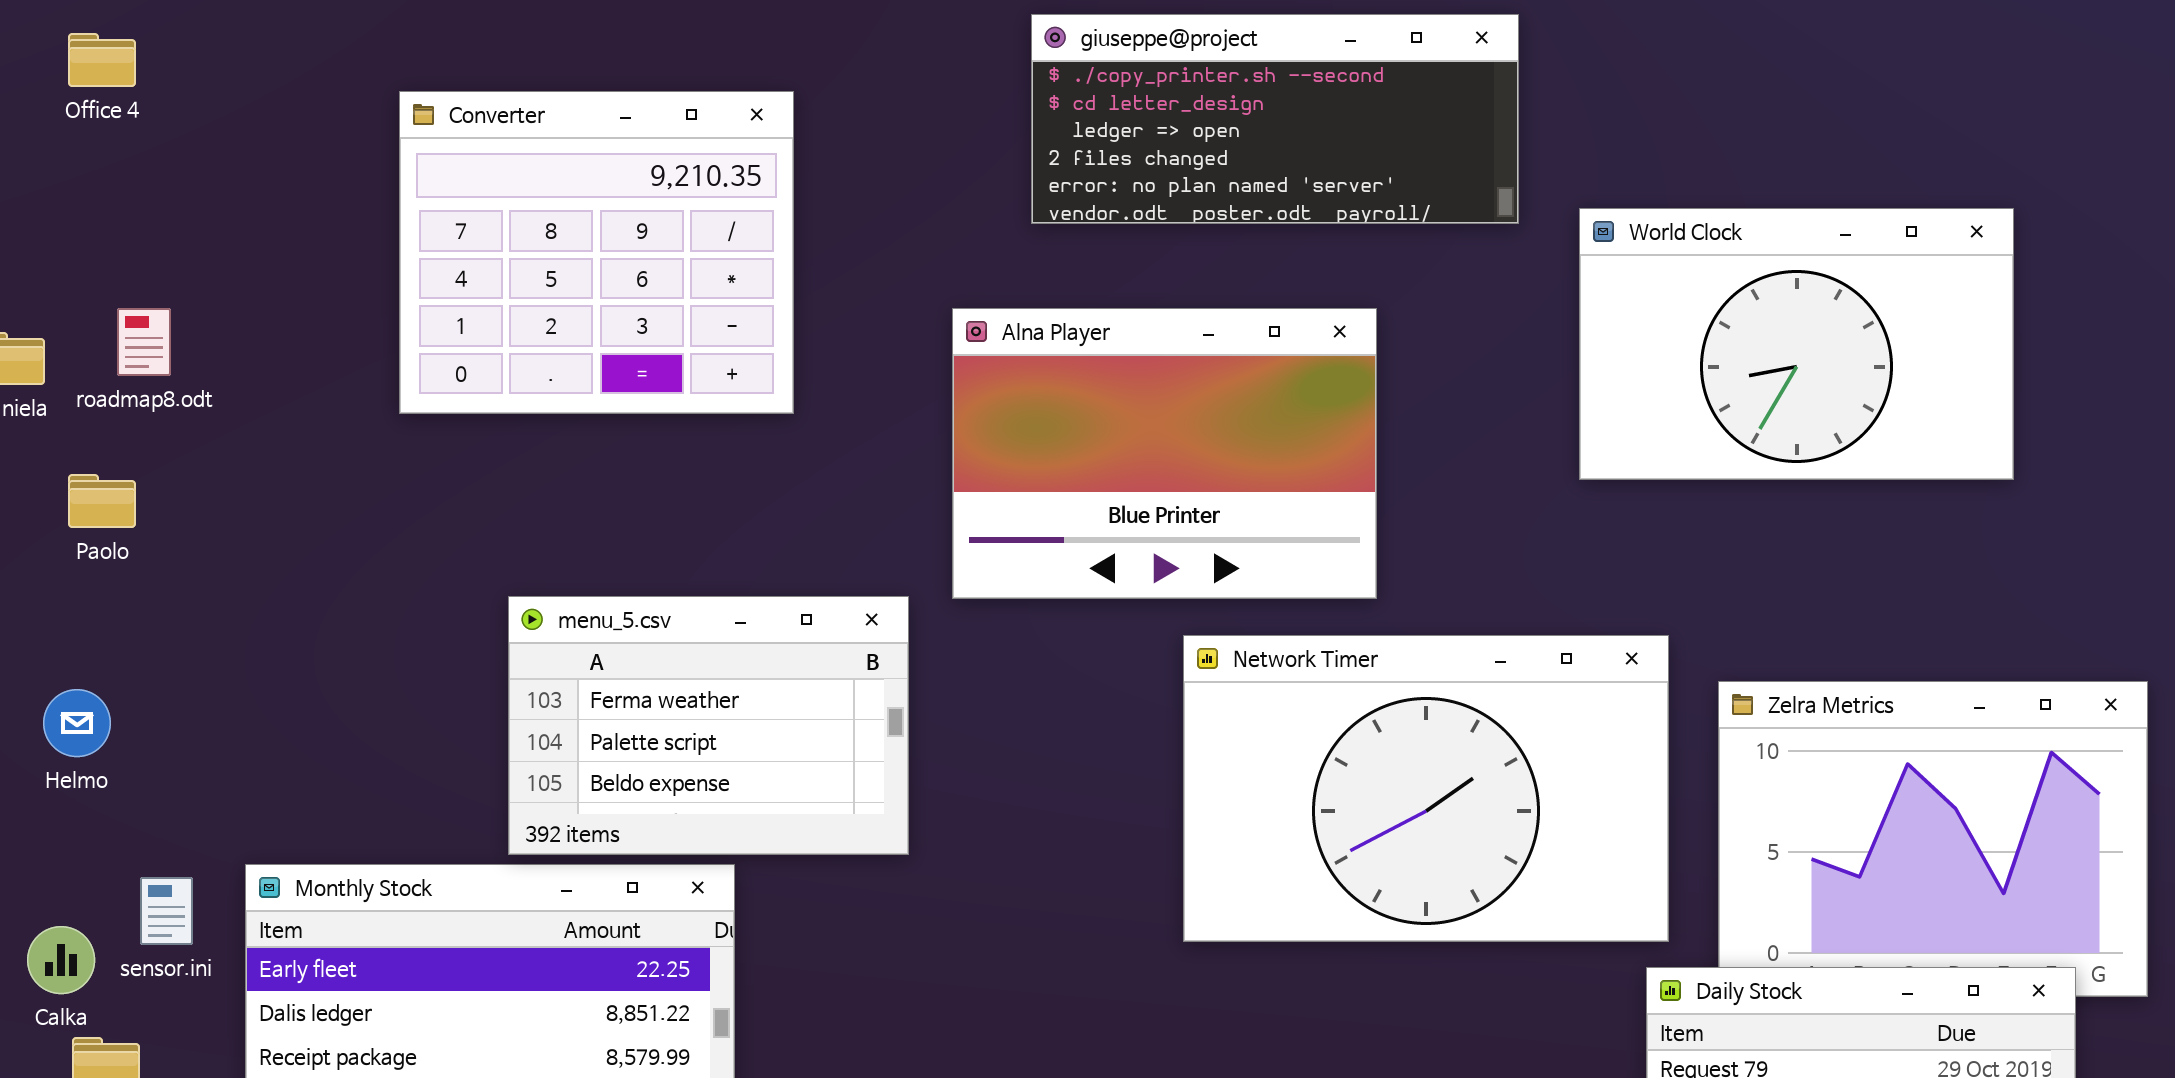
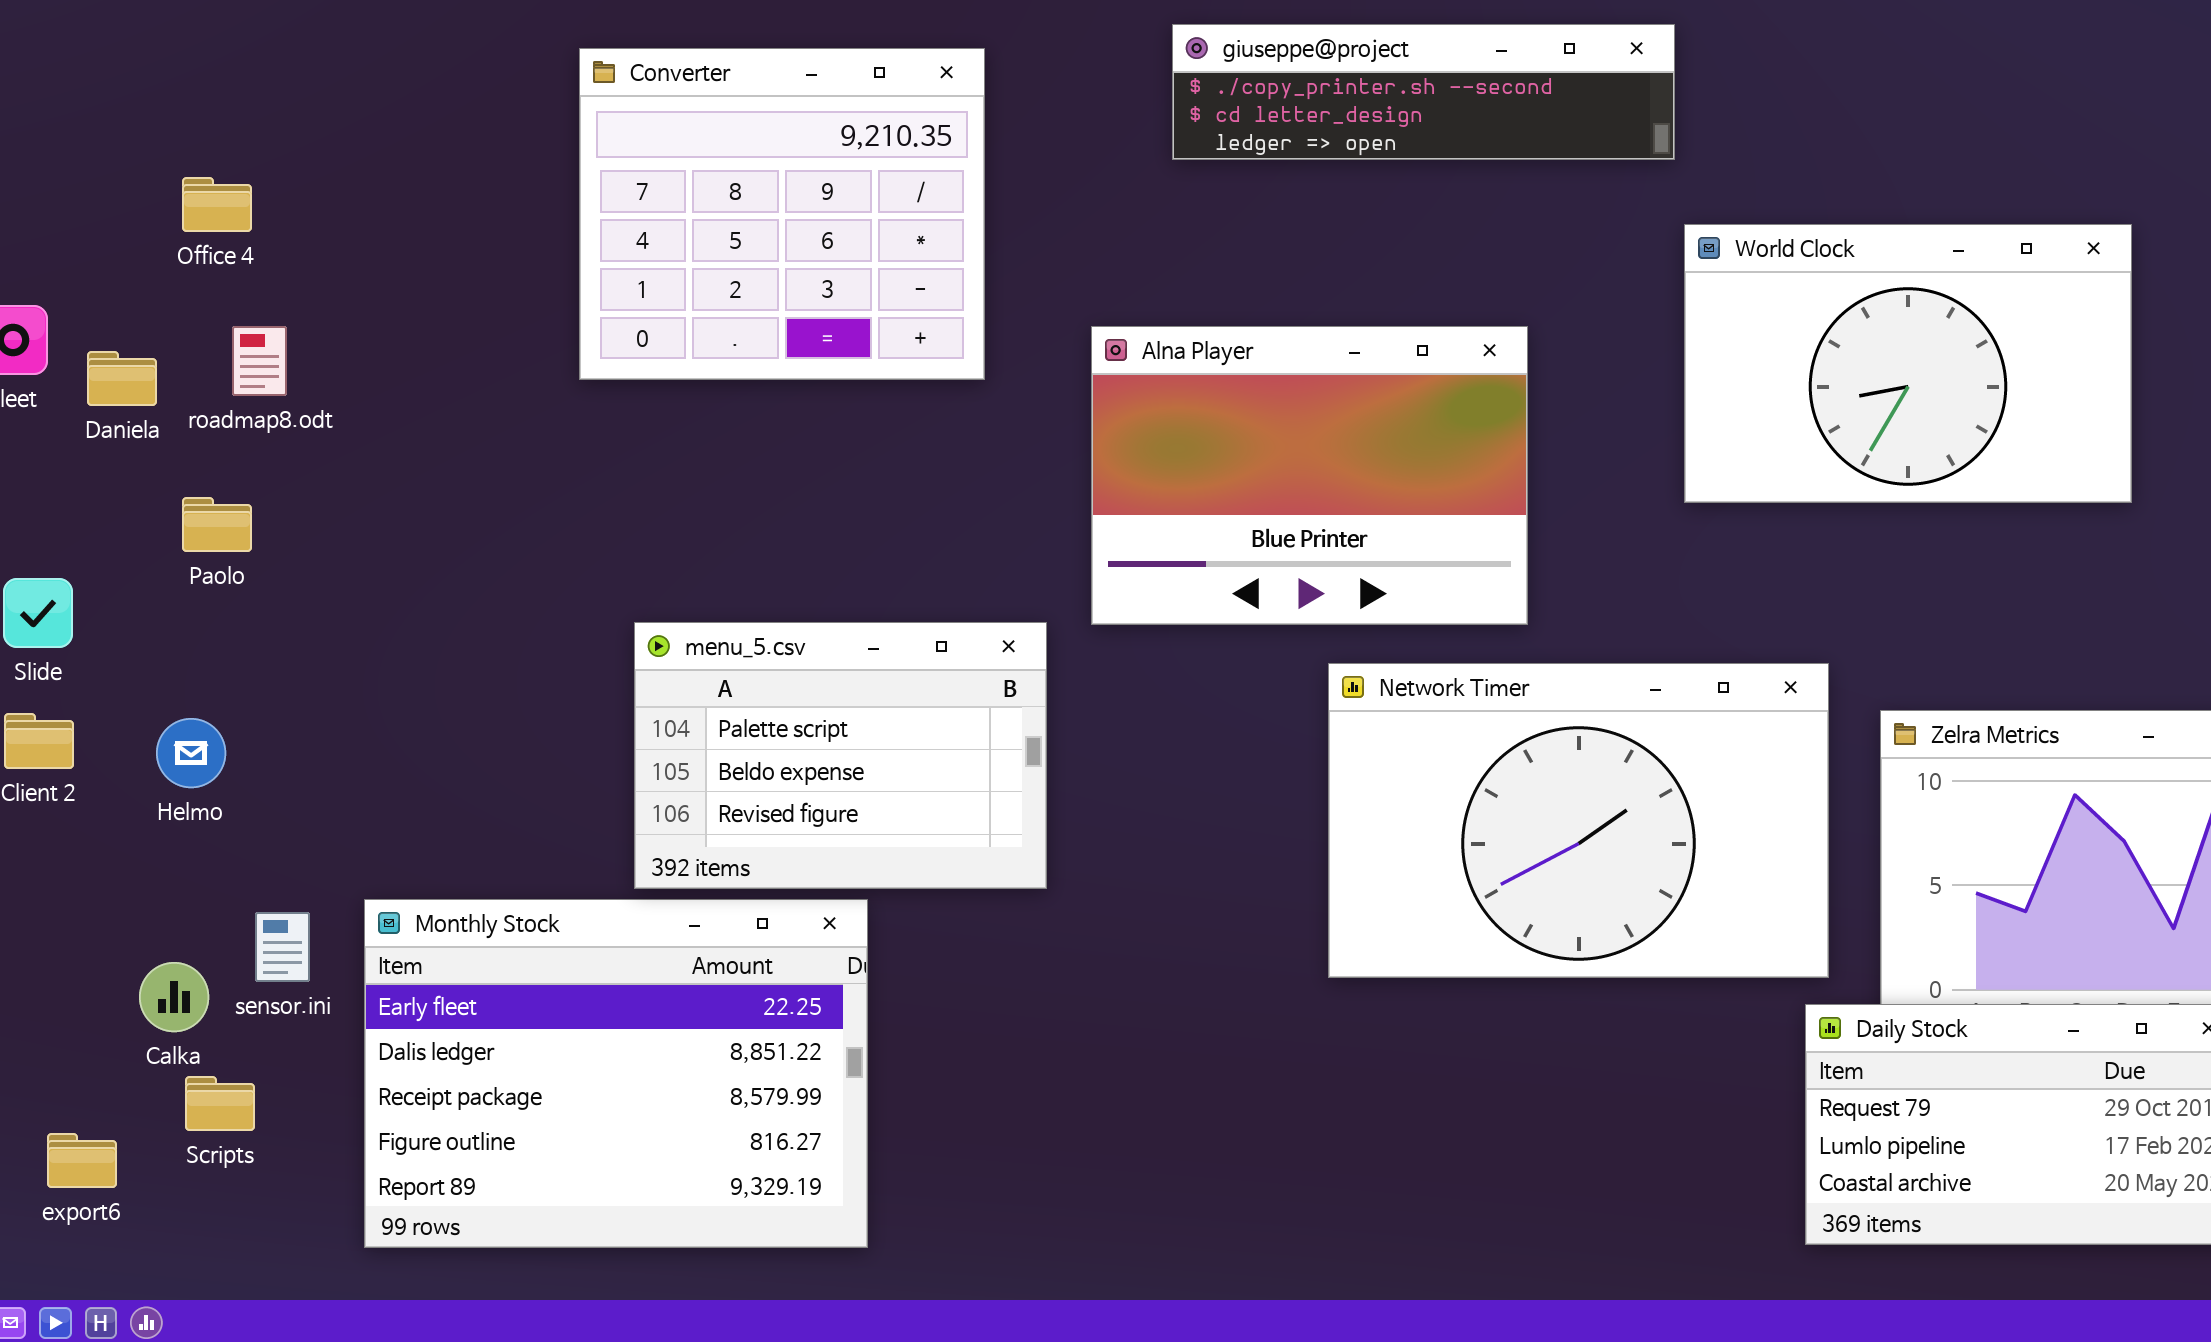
giuseppe@project: [1031,14,1519,224] -> [1172,24,1675,160], resized
Office 4: [68,33,136,87] -> [182,177,252,232], moved
Converter: [399,91,794,414] -> [579,48,985,380], moved
World Clock: [1579,208,2014,480] -> [1684,224,2132,503], moved
menu_5.csv: [508,596,909,855] -> [634,622,1047,889], scrolled down 1 row

